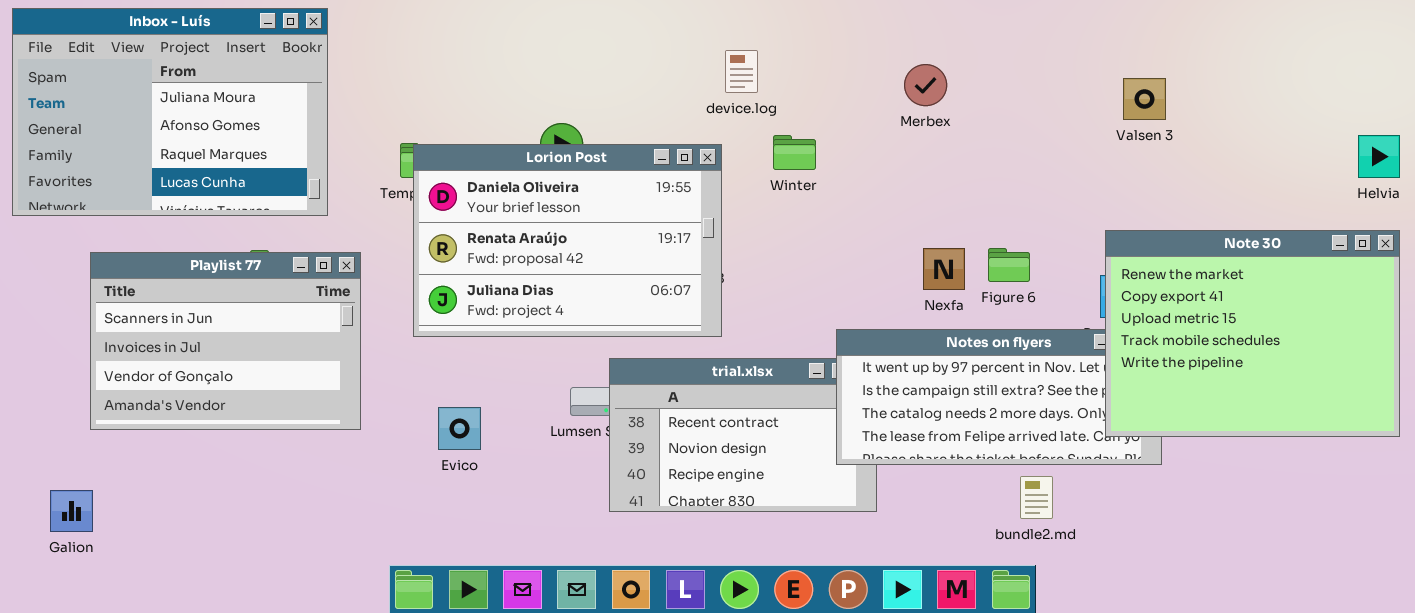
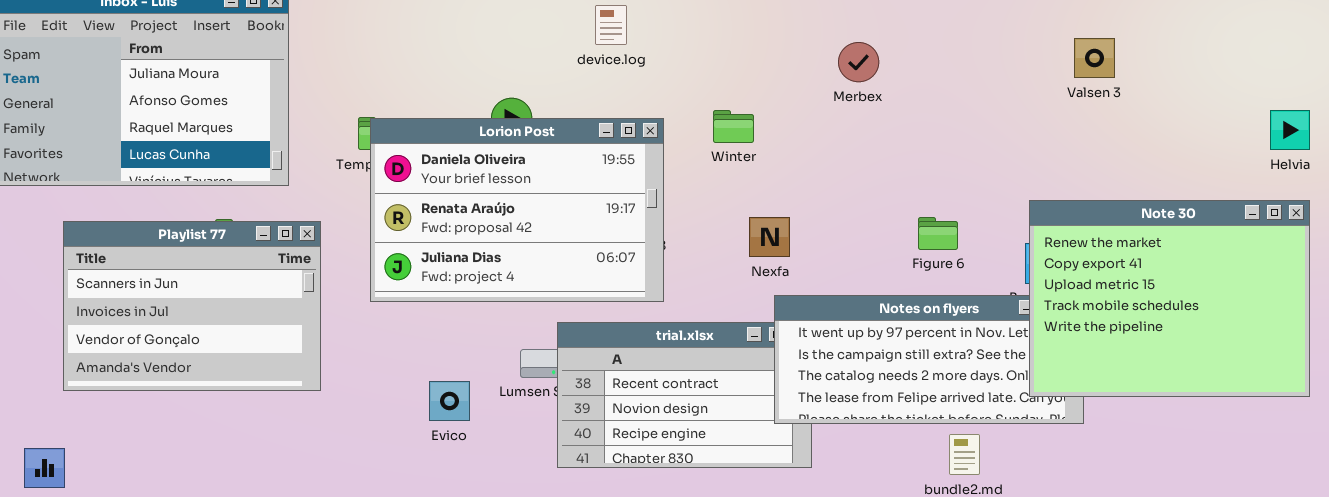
device.log: [725,50,758,93] -> [595,5,627,45], moved
Valsen 3: [1123,78,1166,120] -> [1074,38,1115,78], moved
Nexfa: [923,248,965,290] -> [749,217,790,257], moved
Evico: [438,407,481,450] -> [429,381,470,421], moved

